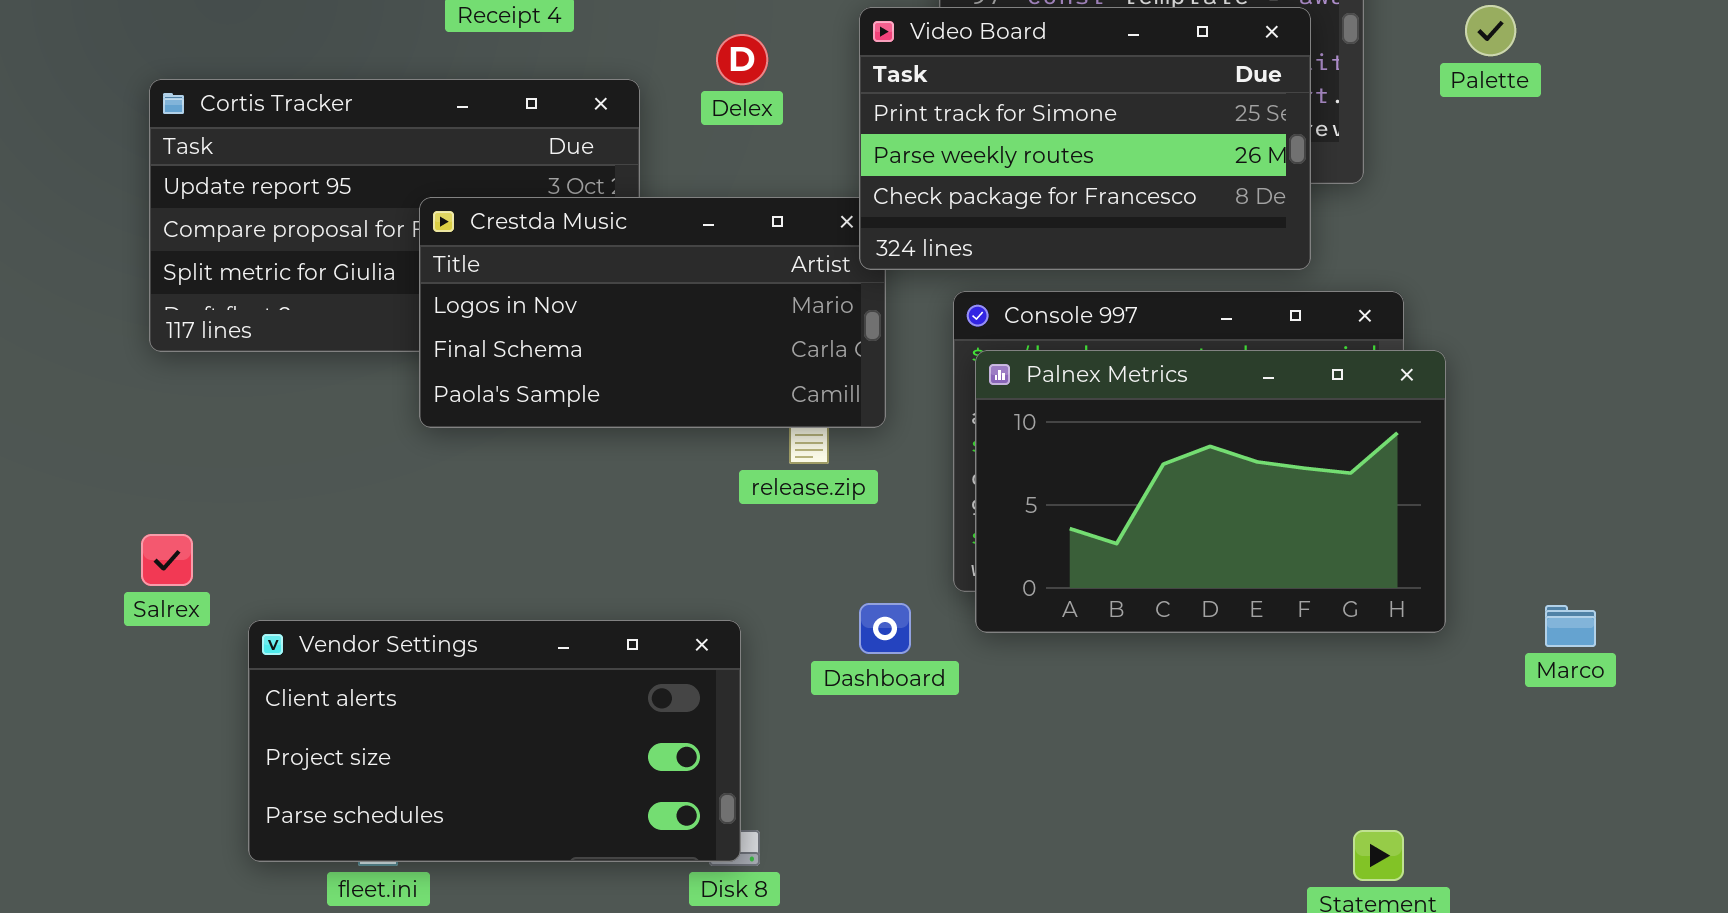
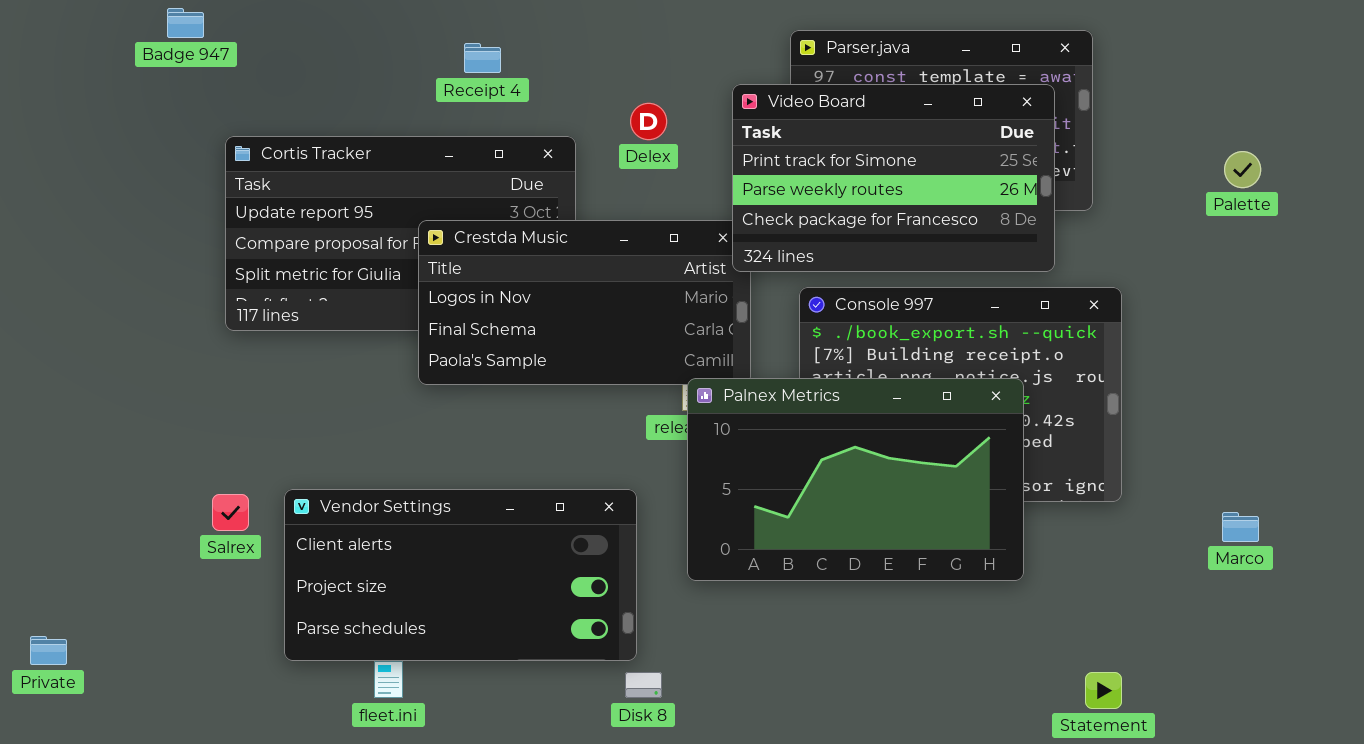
Palette: [1465,5,1516,56] -> [1224,151,1261,188], moved
Palnex Metrics: [975,350,1446,633] -> [687,378,1024,581], moved
Salrex: [141,534,193,586] -> [212,494,249,531], moved
Vendor Settings: [248,620,741,862] -> [284,489,637,661], moved

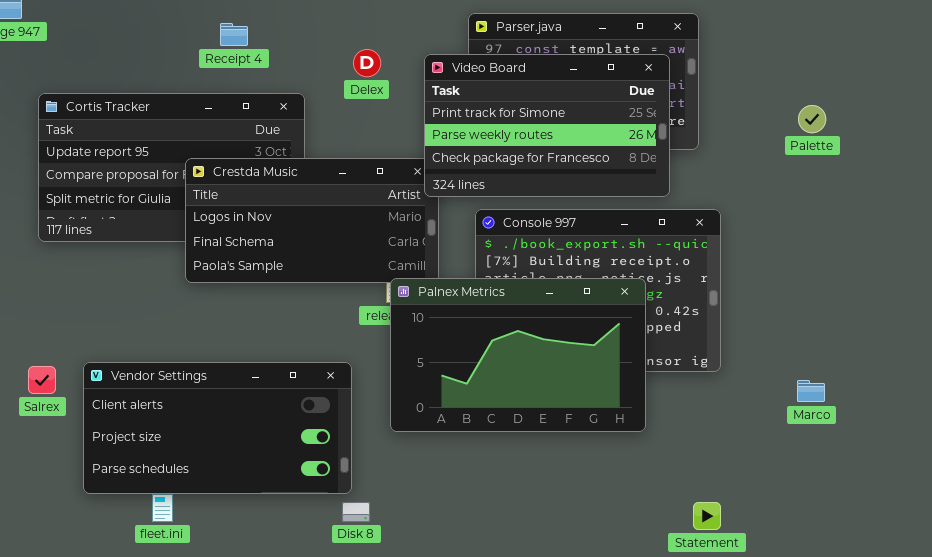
Delex: [630,103,667,140] -> [353,49,381,77], moved

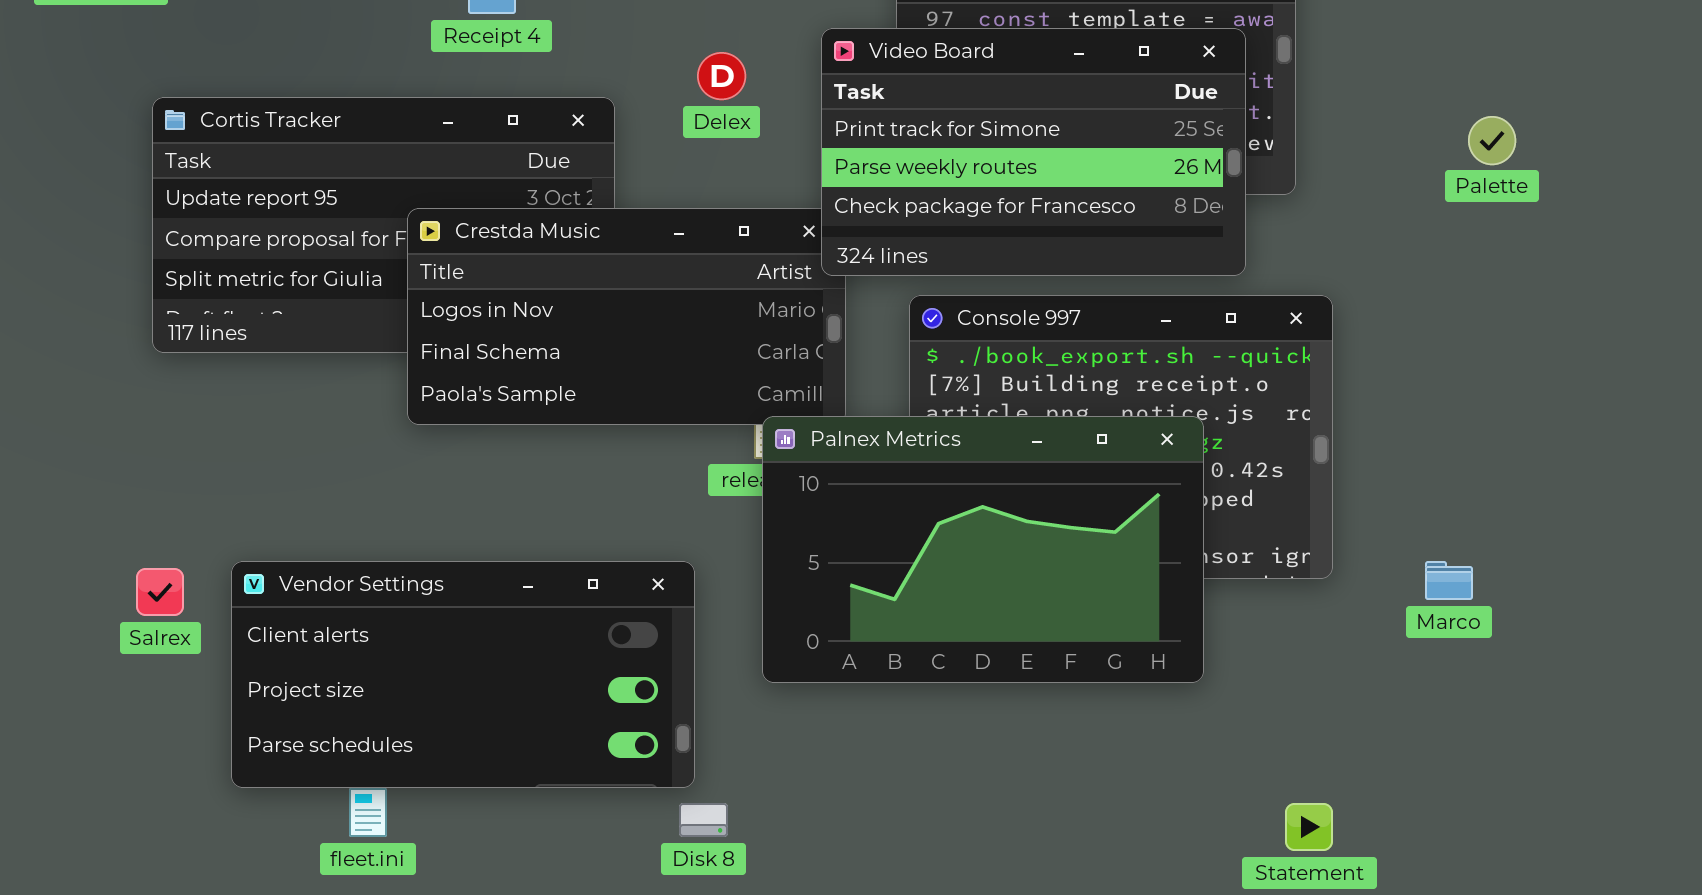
Delex: [353,49,381,77] -> [697,52,746,100], moved
Marco: [797,380,825,402] -> [1425,561,1473,600], moved

